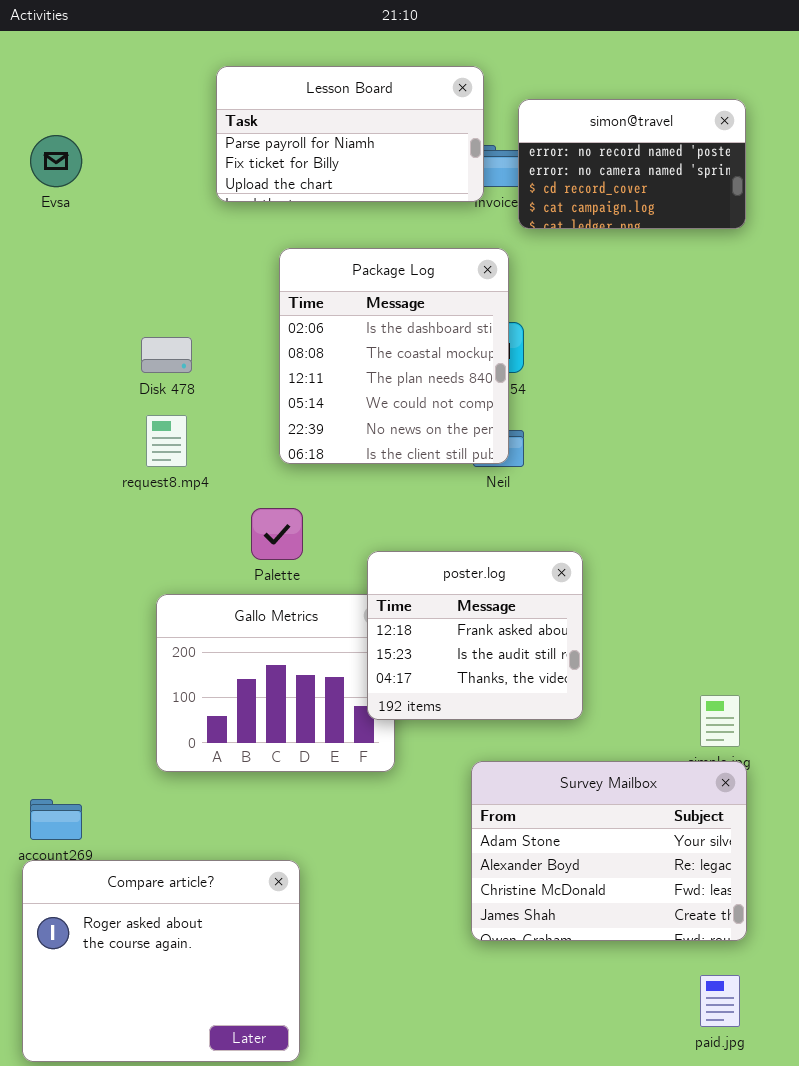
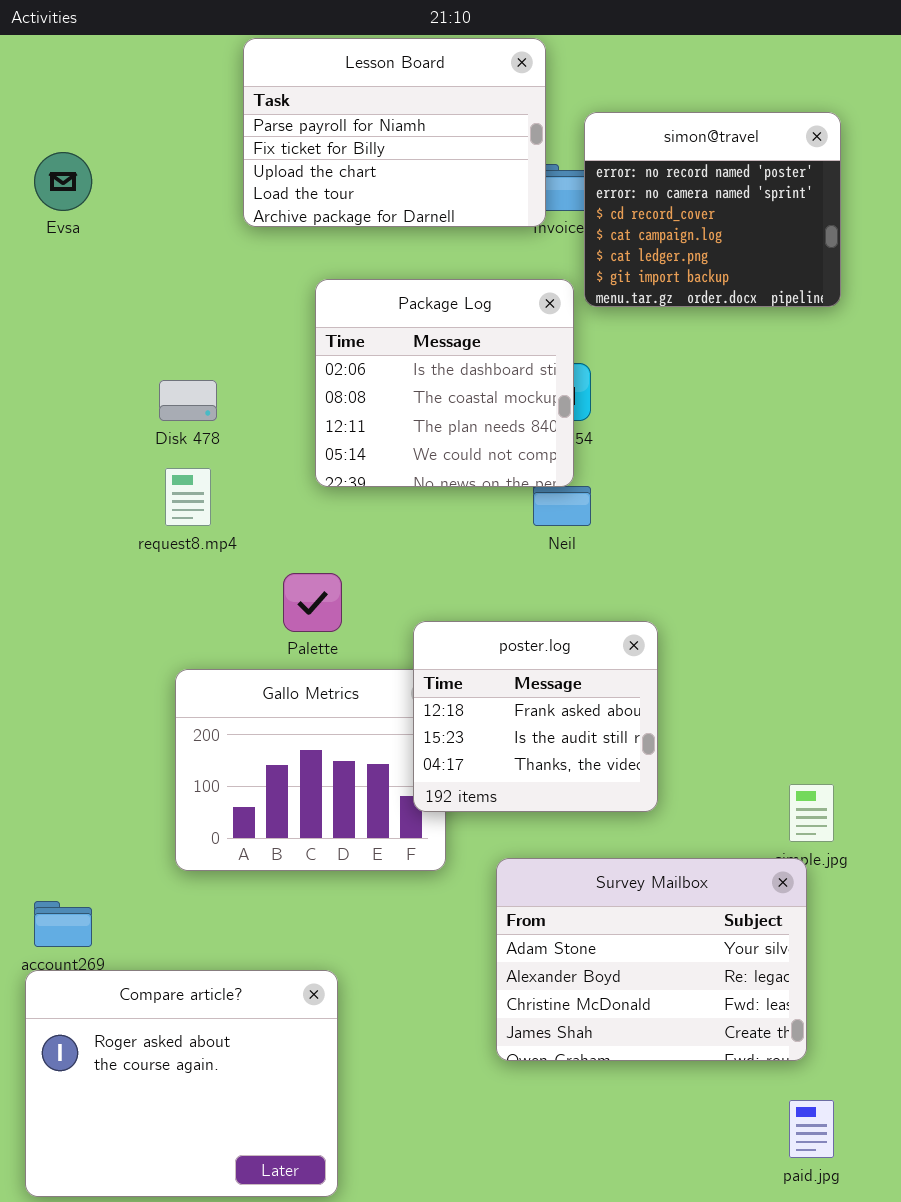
Lesson Board: [216,66,484,202] -> [243,38,546,227], resized
simon@travel: [518,99,746,229] -> [584,112,841,307], resized
Package Log: [279,248,509,464] -> [315,279,574,487], resized
Survey Mailbox: [471,761,747,941] -> [496,858,807,1061], moved

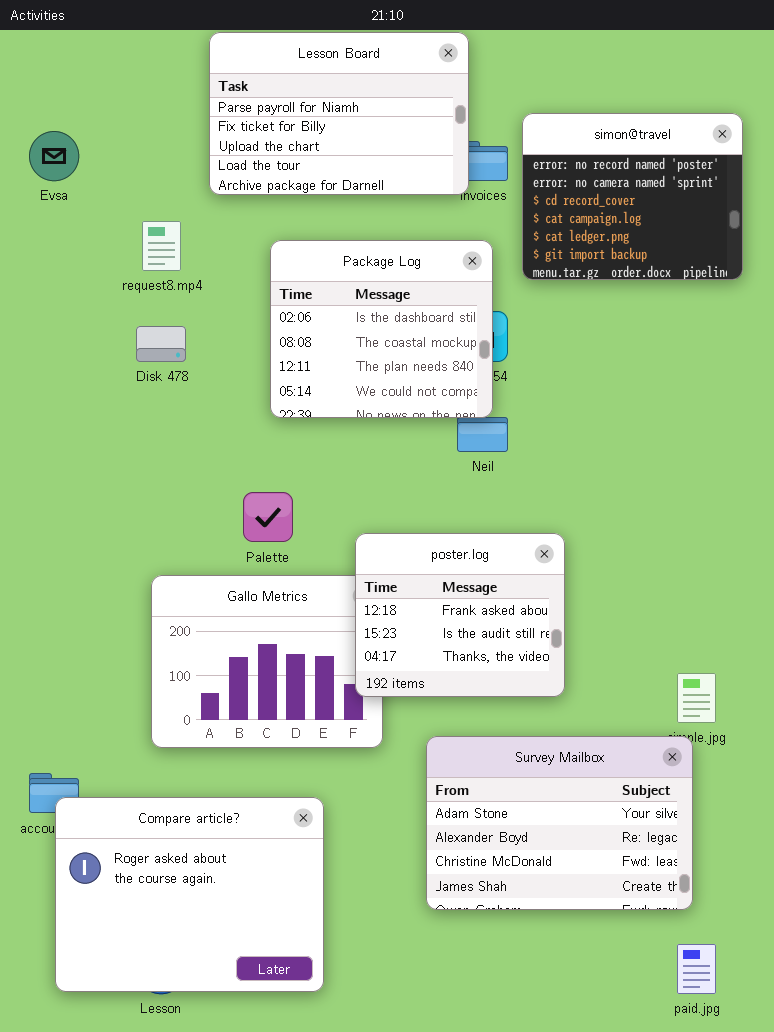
simon@travel: [584,112,841,307] -> [522,113,743,280], moved
request8.mp4: [165,468,211,526] -> [142,221,181,271], moved
Compare article?: [25,970,338,1197] -> [55,797,324,992], moved

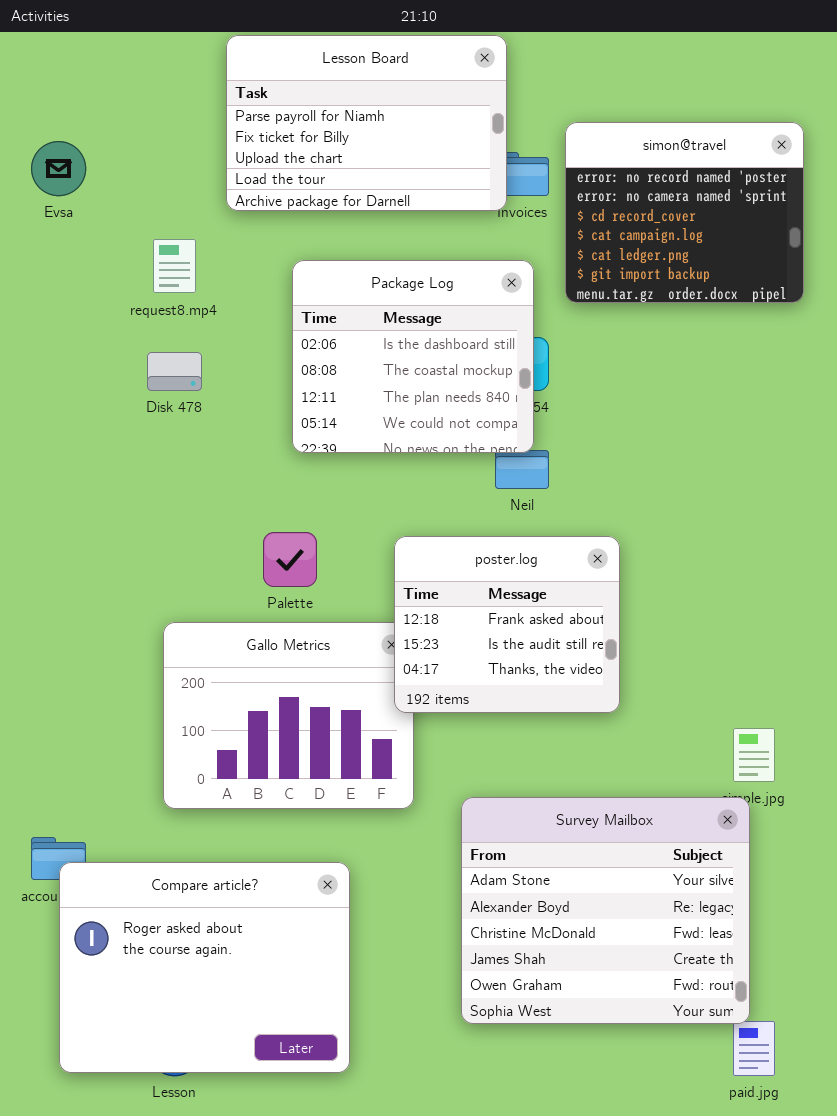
poster.log: [355,533,565,697] -> [394,536,620,713], moved
Survey Mailbox: [426,736,693,910] -> [461,797,750,1024], resized

